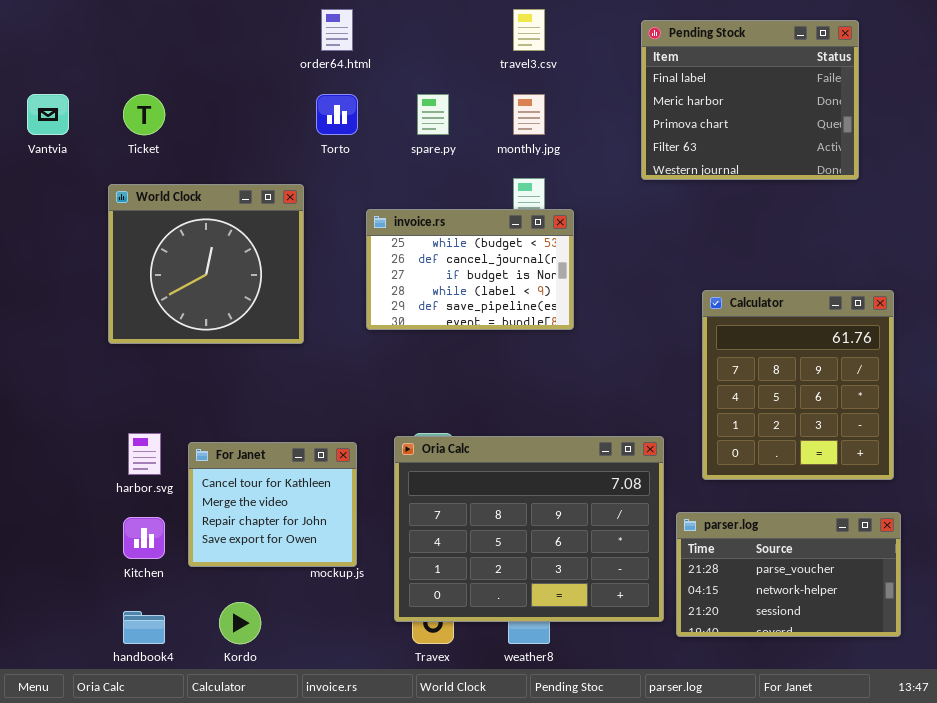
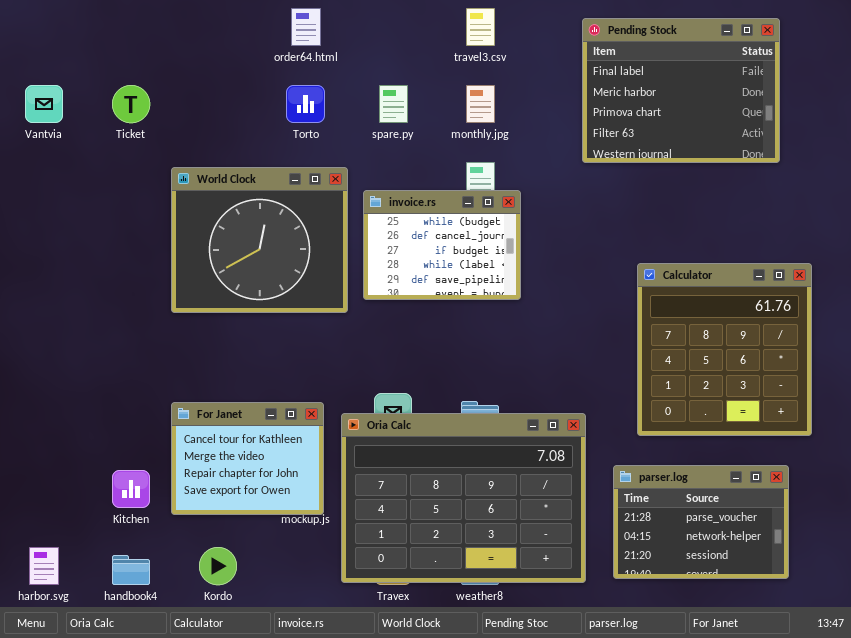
World Clock: [108,184,304,344] -> [171,167,348,313], moved
invoice.rs: [366,209,574,330] -> [363,190,521,300], resized
harbor.svg: [128,433,161,475] -> [29,547,59,585], moved
Oria Calc: [394,436,664,622] -> [341,413,586,583], moved
parser.log: [676,512,901,637] -> [613,465,789,579], resized

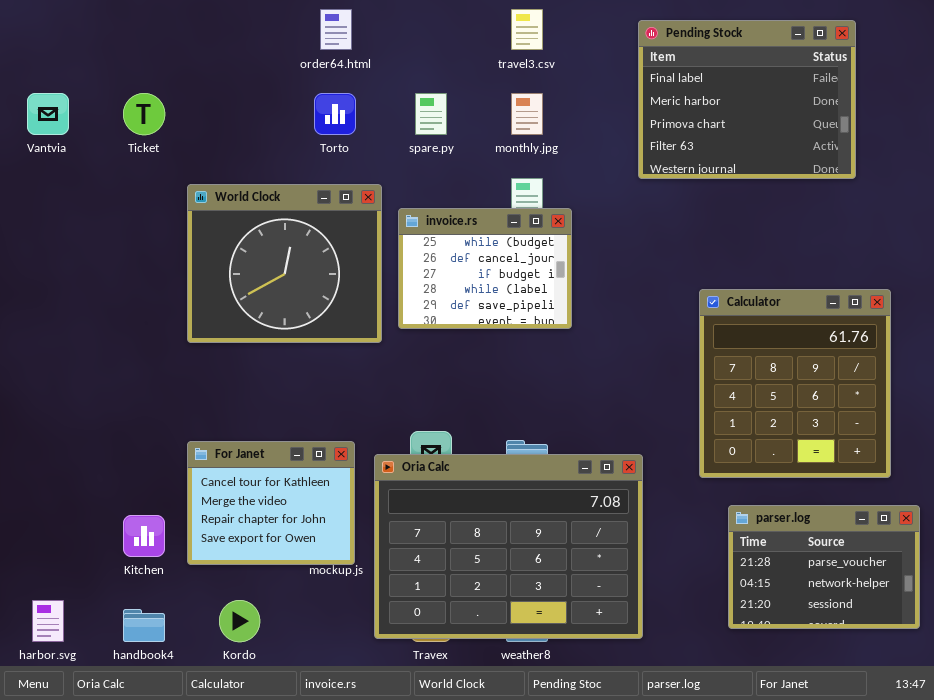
parser.log: [613,465,789,579] -> [728,505,920,629], moved

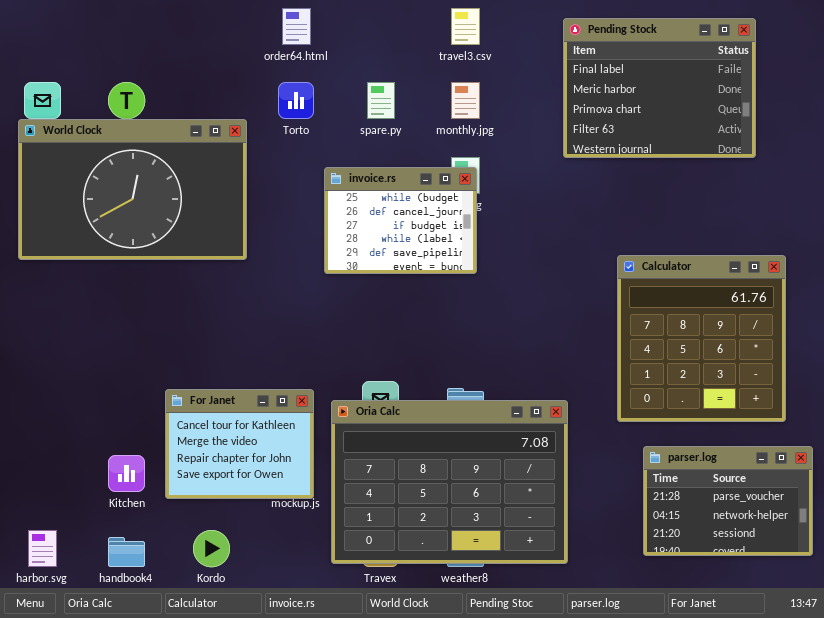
World Clock: [187,184,382,343] -> [18,119,247,260], moved, resized
invoice.rs: [398,208,572,329] -> [324,167,477,274], moved

